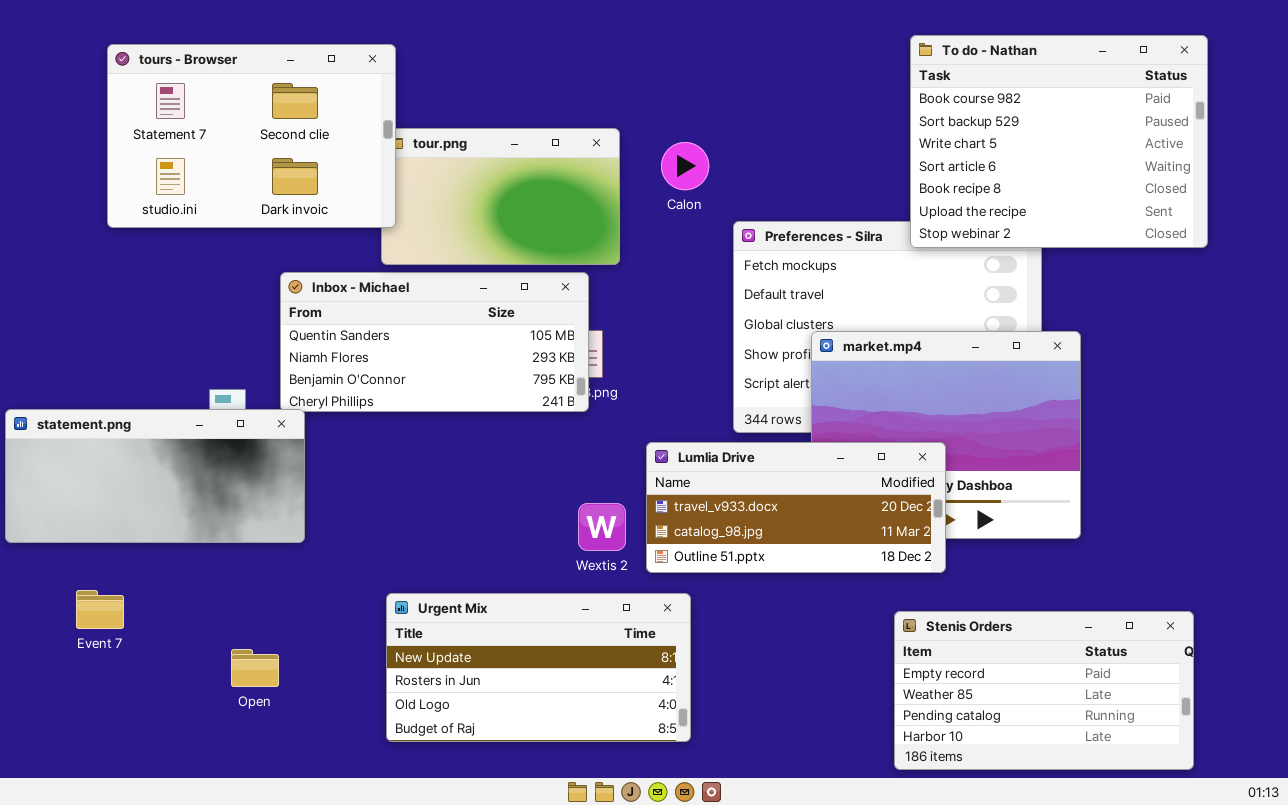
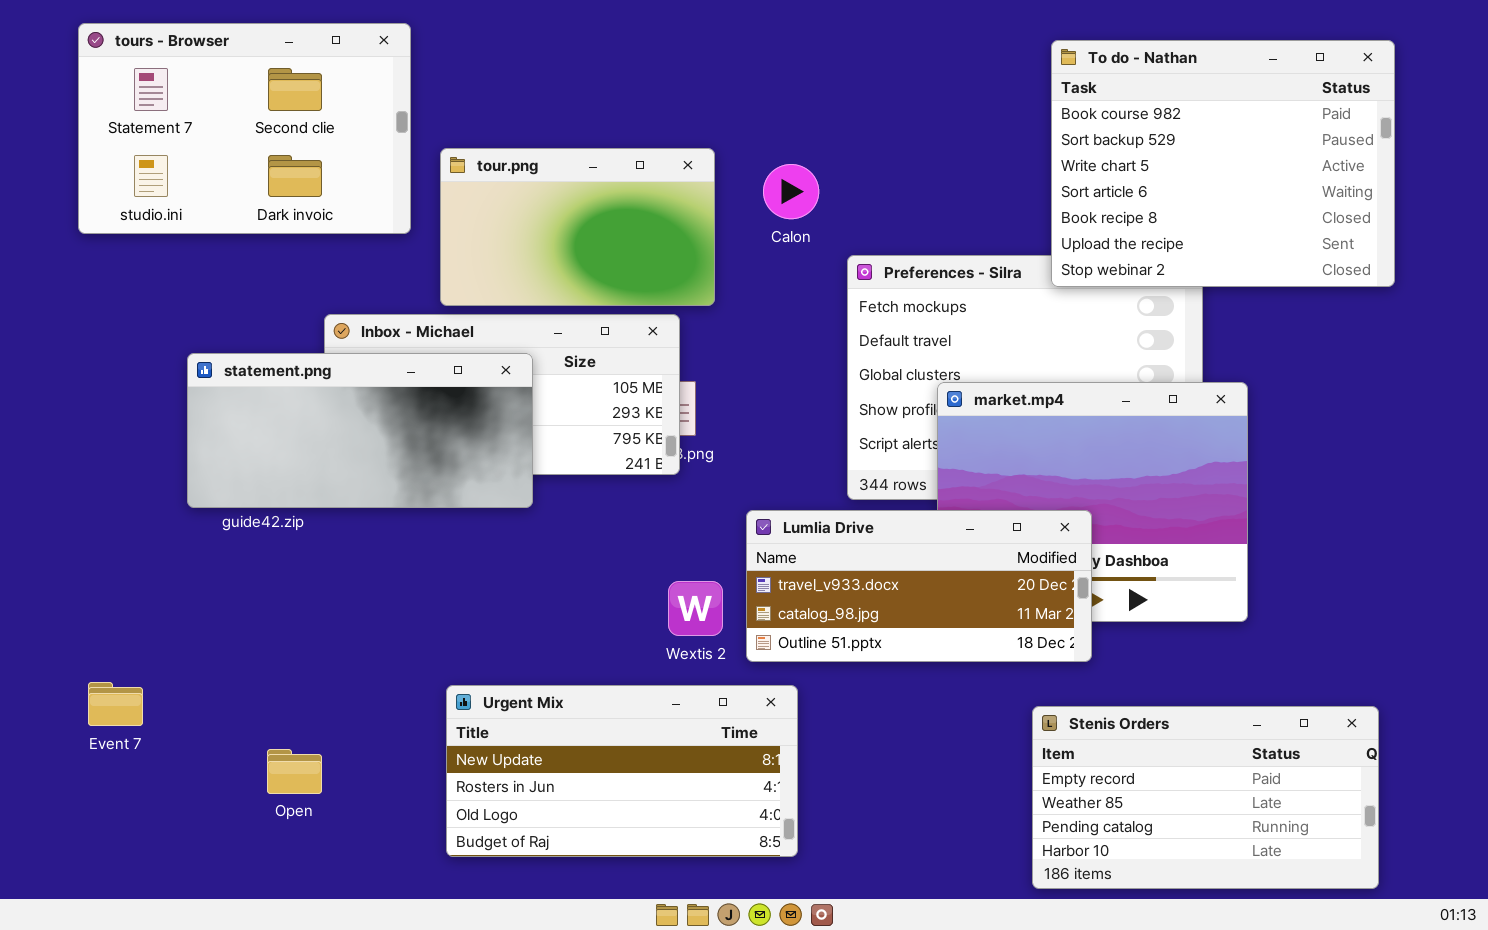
tours - Browser: [107,44,396,228] -> [78,23,411,234], moved
statement.png: [5,409,305,543] -> [187,353,533,508], moved

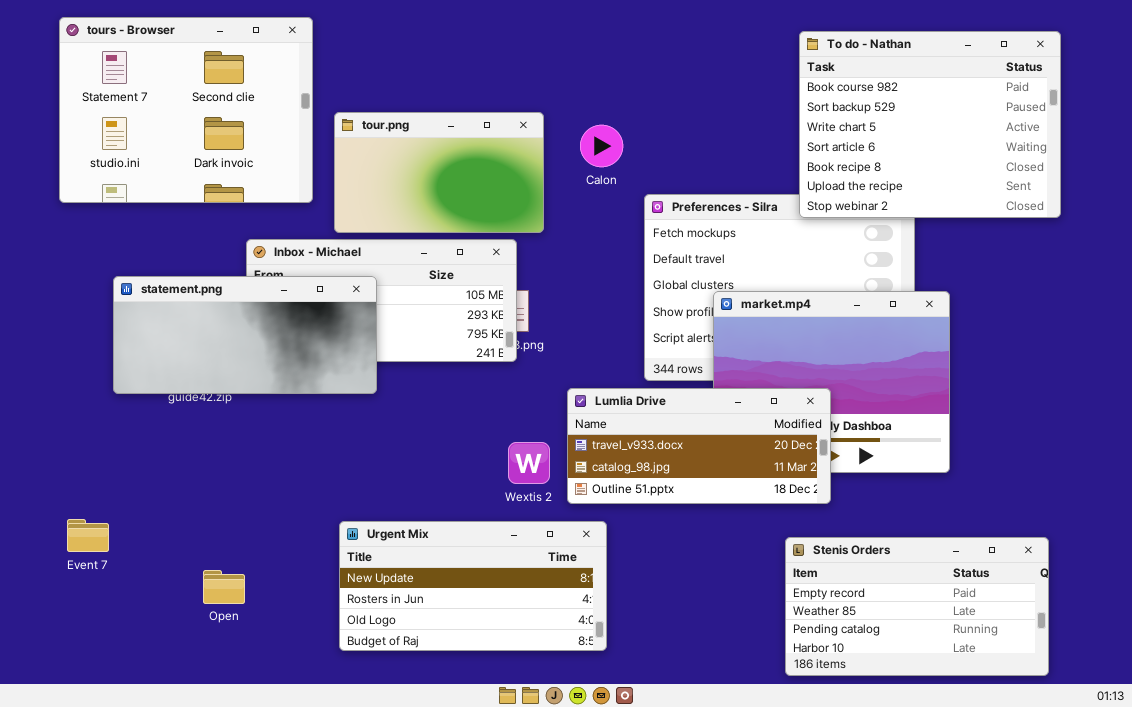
tours - Browser: [78,23,411,234] -> [59,17,313,203], resized
statement.png: [187,353,533,508] -> [113,276,377,394], moved

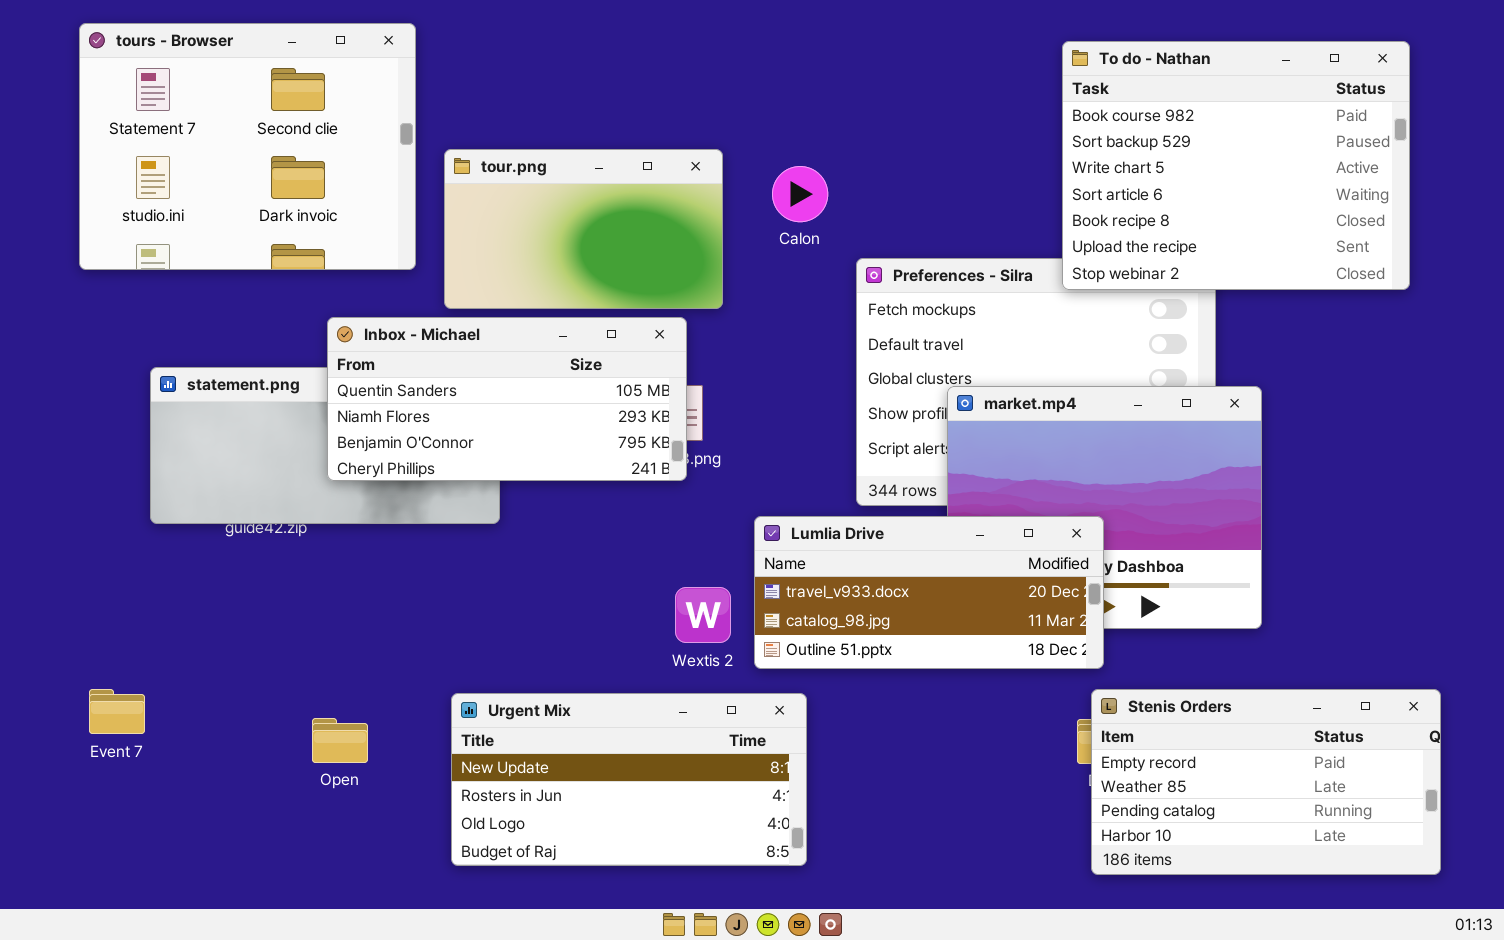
Inbox - Michael: [246,239,517,362] -> [327,317,687,481], raised
Stenis Orders: [785,537,1049,676] -> [1091,689,1441,875], moved
Open: [203,570,245,604] -> [312,718,368,763], moved

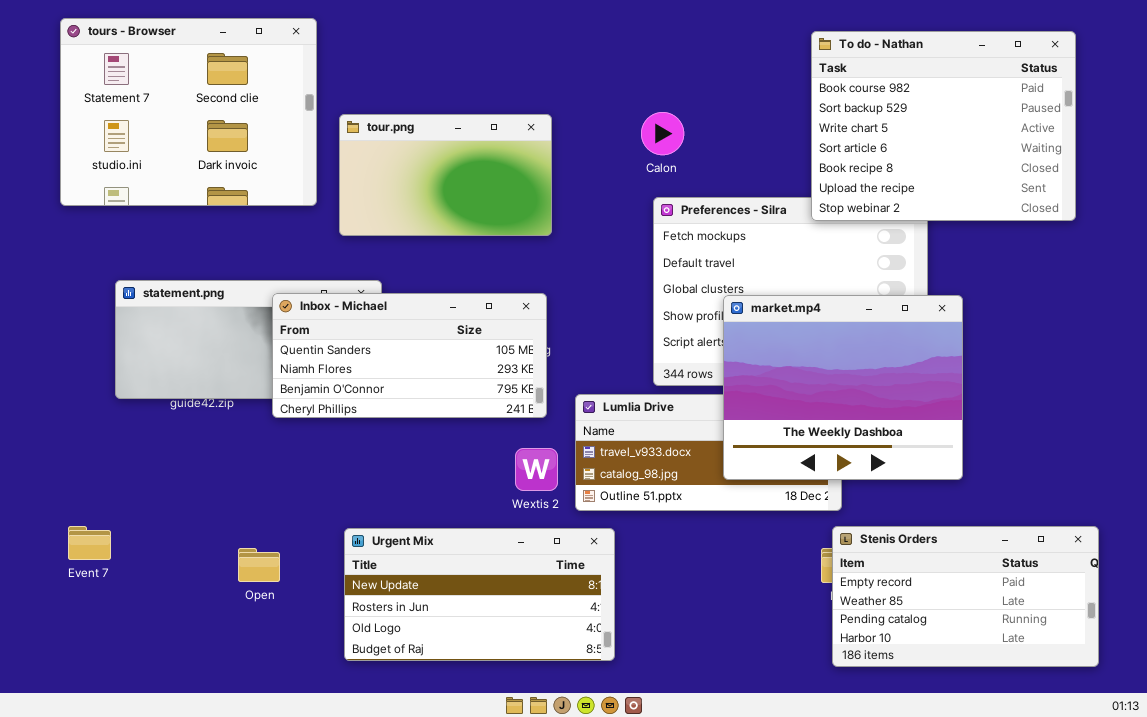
Calon: [772,166,828,222] -> [641,112,684,155], moved
Inbox - Michael: [327,317,687,481] -> [272,293,547,418], moved
market.mp4: [947,386,1262,629] -> [723,295,963,480], raised

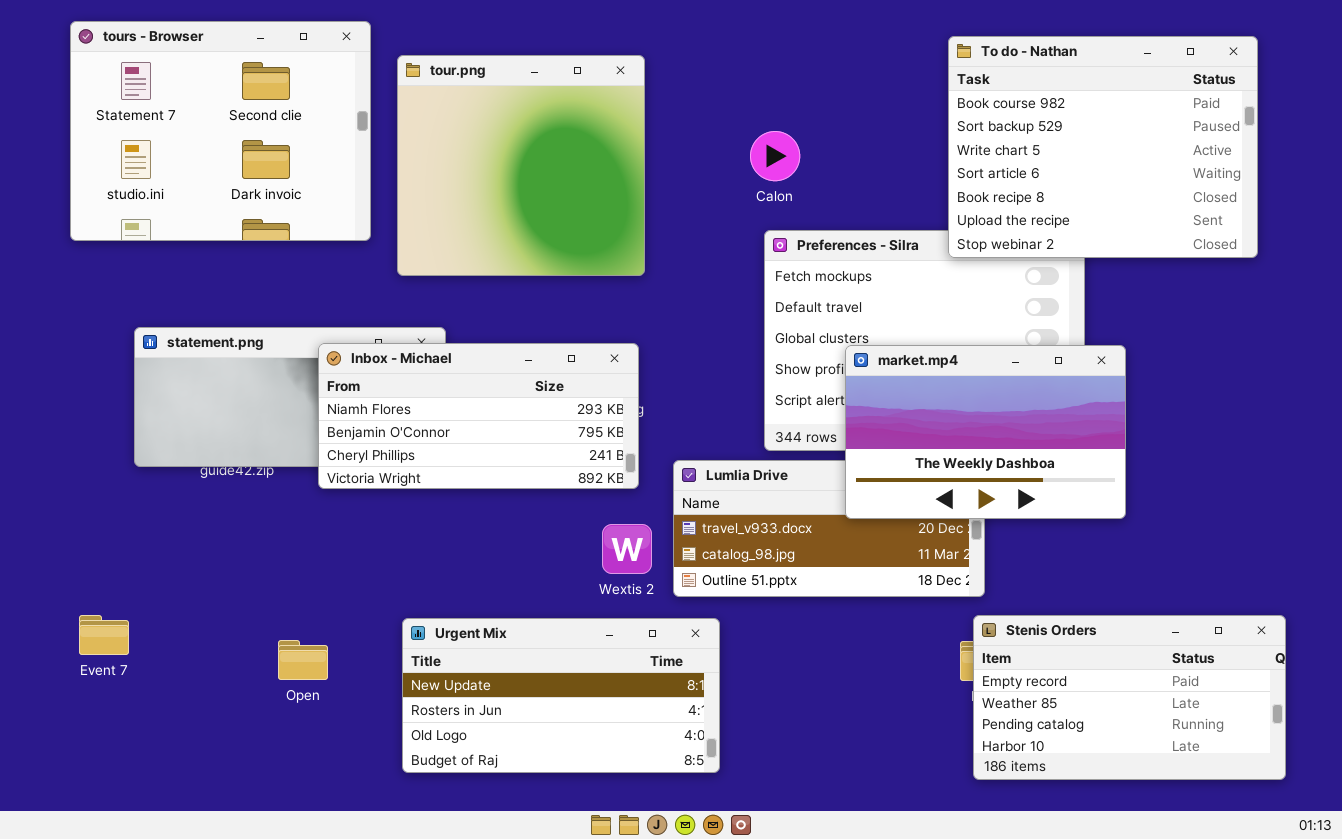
tour.png: [339,114,552,236] -> [397,55,645,276], resized
Inbox - Michael: [272,293,547,418] -> [318,343,639,489], scrolled down 1 row
market.mp4: [723,295,963,480] -> [845,345,1126,519], resized

